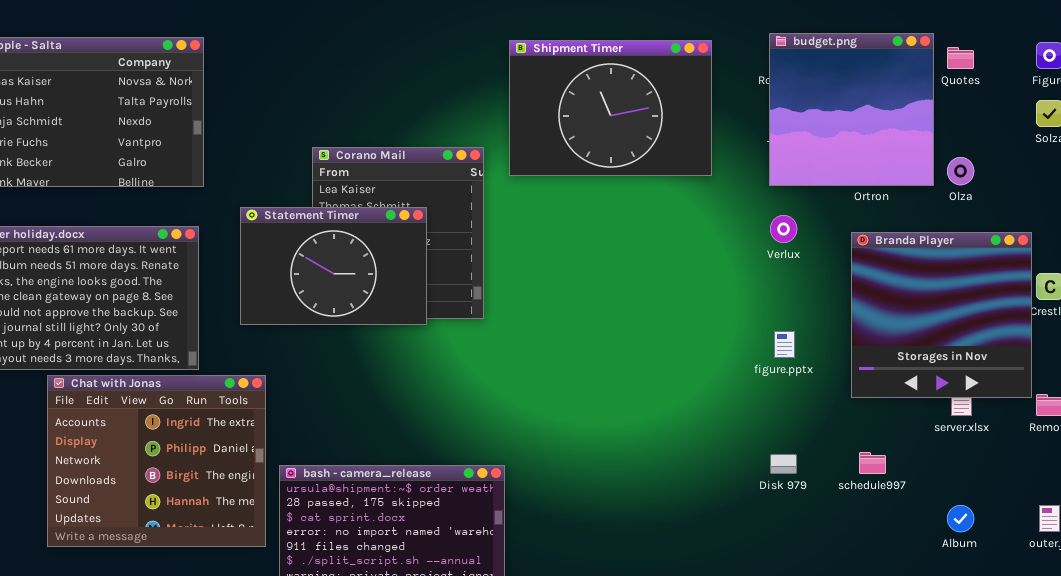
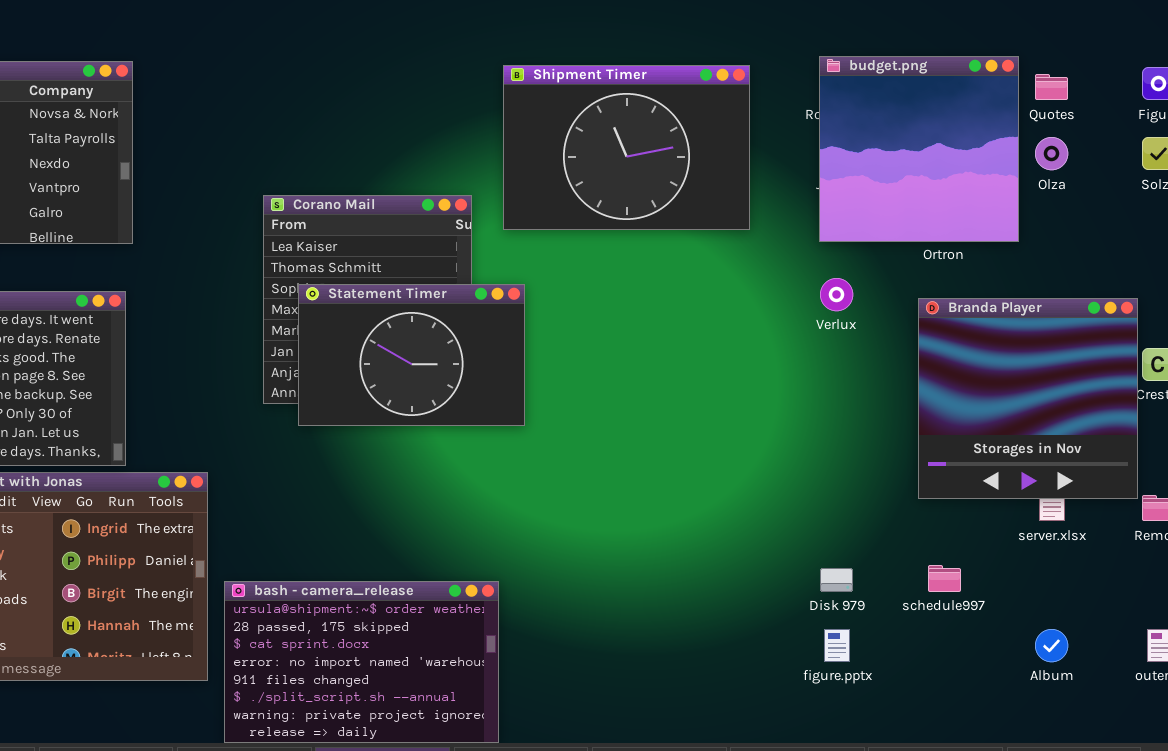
Olza: [947,157,974,185] -> [1035,137,1068,170], moved
Statement Timer: [240,207,427,325] -> [298,284,525,426], moved
figure.pptx: [774,331,795,358] -> [824,629,850,662], moved

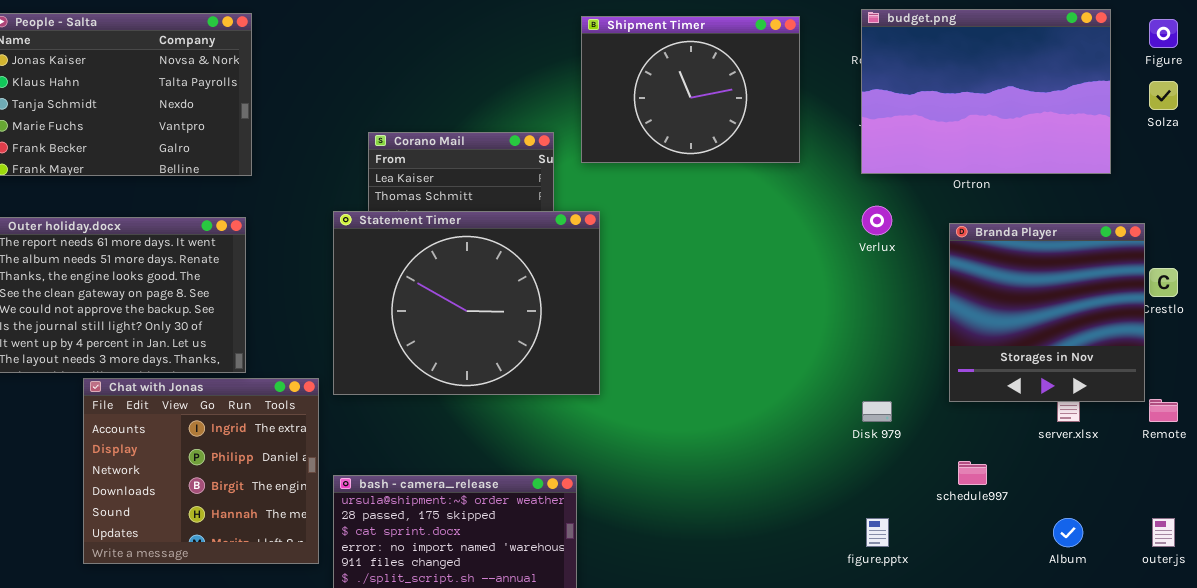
budget.png: [819,56,1019,242] -> [861,9,1111,174], resized
Statement Timer: [298,284,525,426] -> [333,211,600,395], resized
Disk 979: [820,568,853,592] -> [862,401,892,422], moved

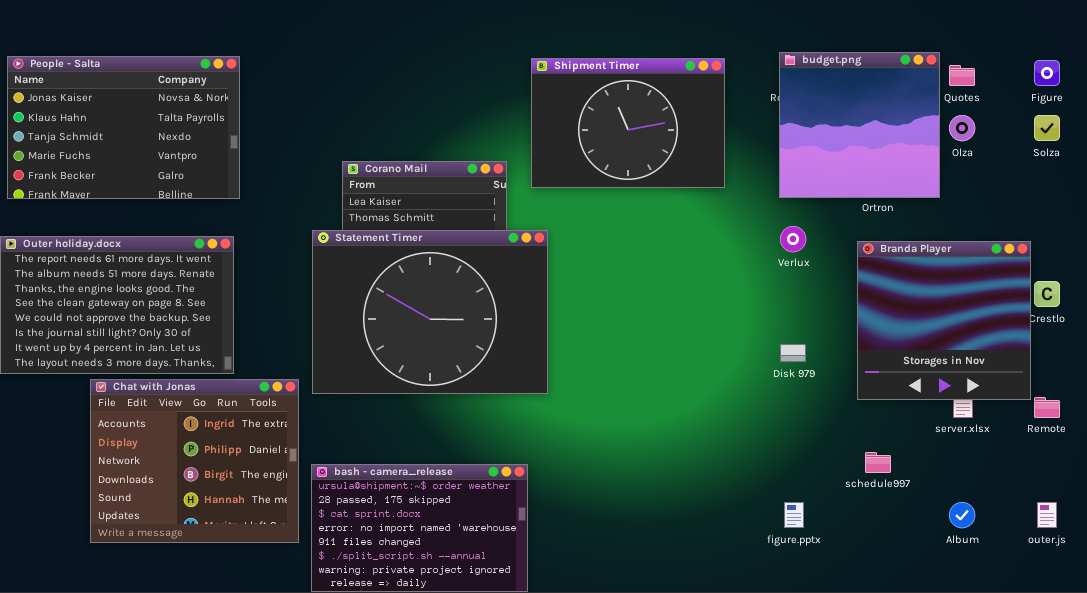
budget.png: [861,9,1111,174] -> [779,52,940,198], resized
Disk 979: [862,401,892,422] -> [780,344,806,362], moved

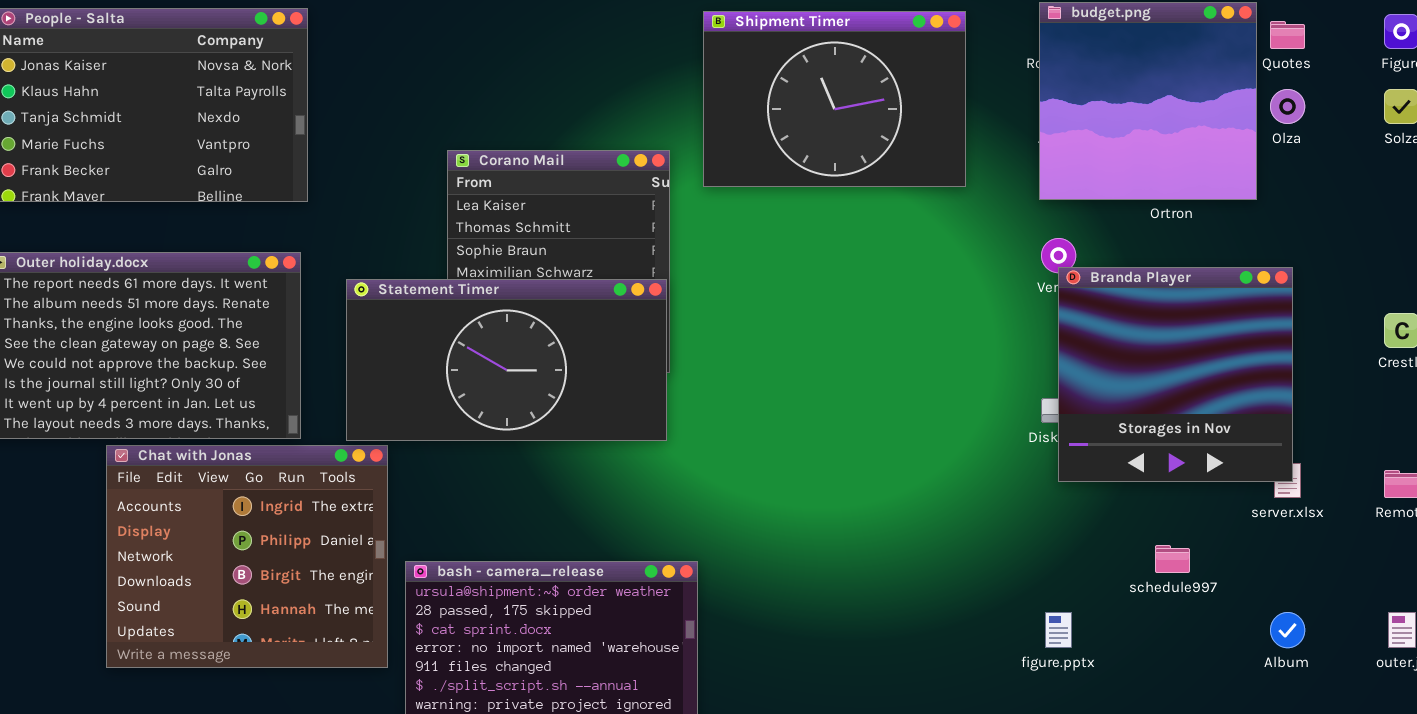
Statement Timer: [312,230,548,394] -> [346,279,667,441], moved, resized
Branda Player: [857,241,1031,400] -> [1058,267,1293,482], moved

